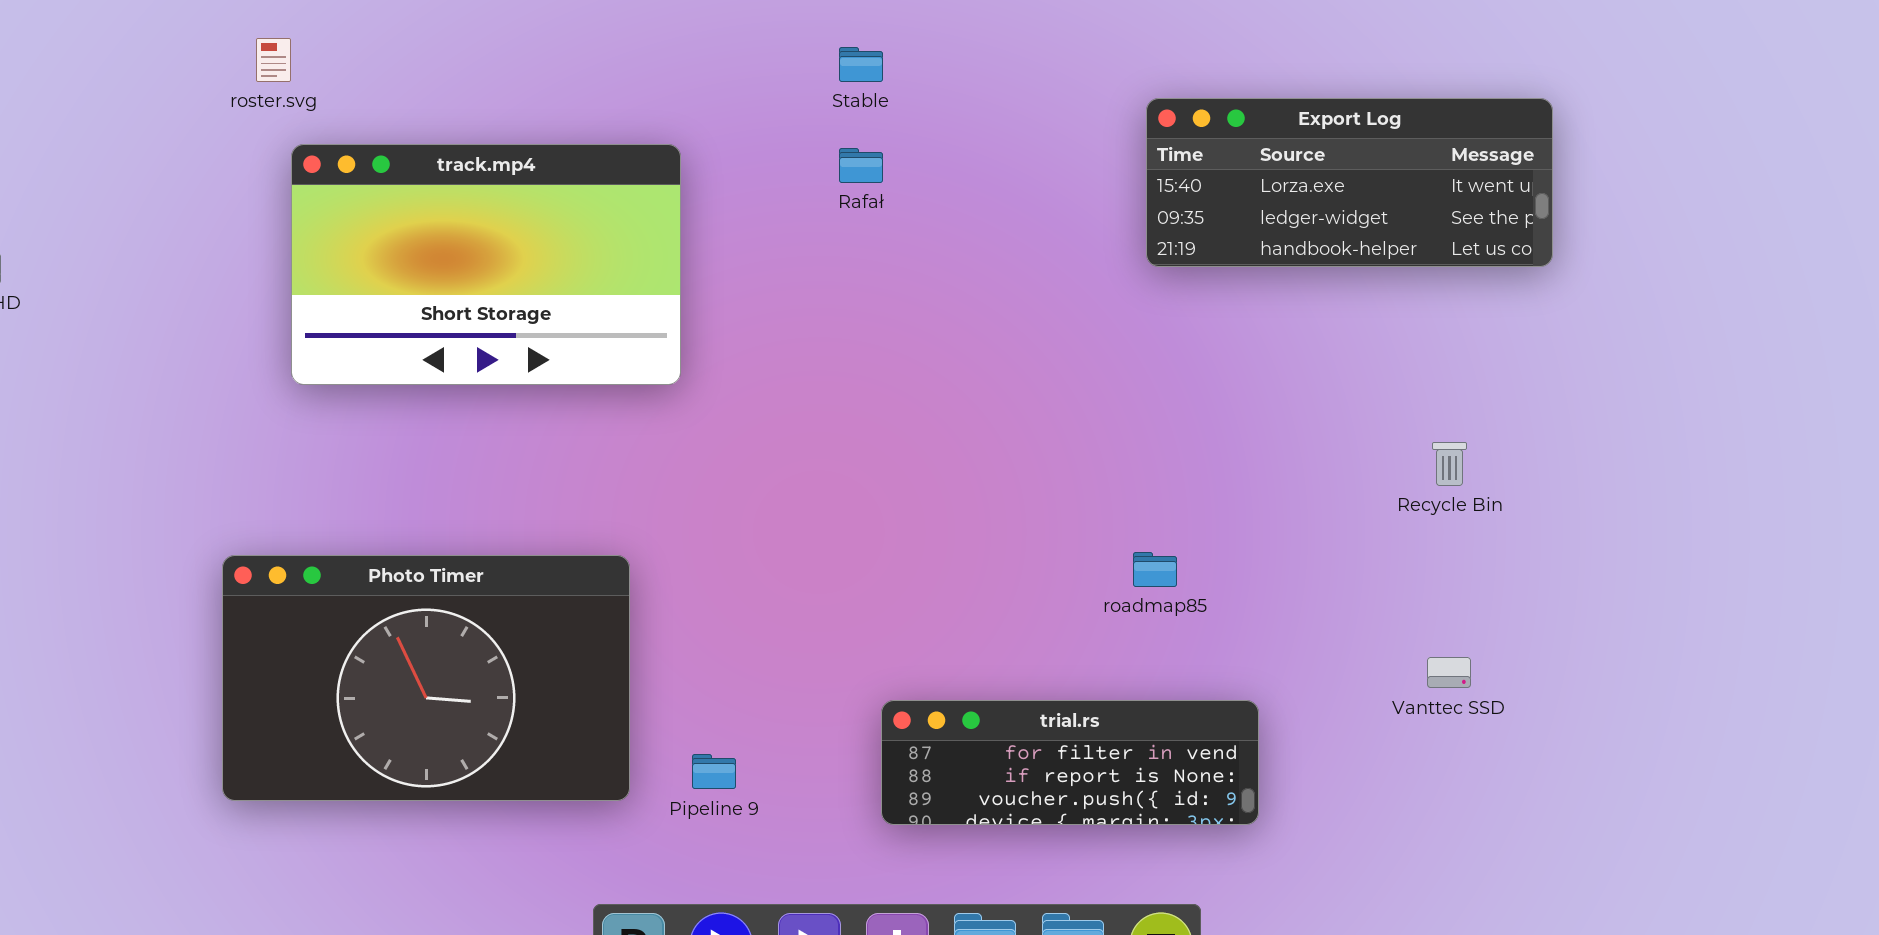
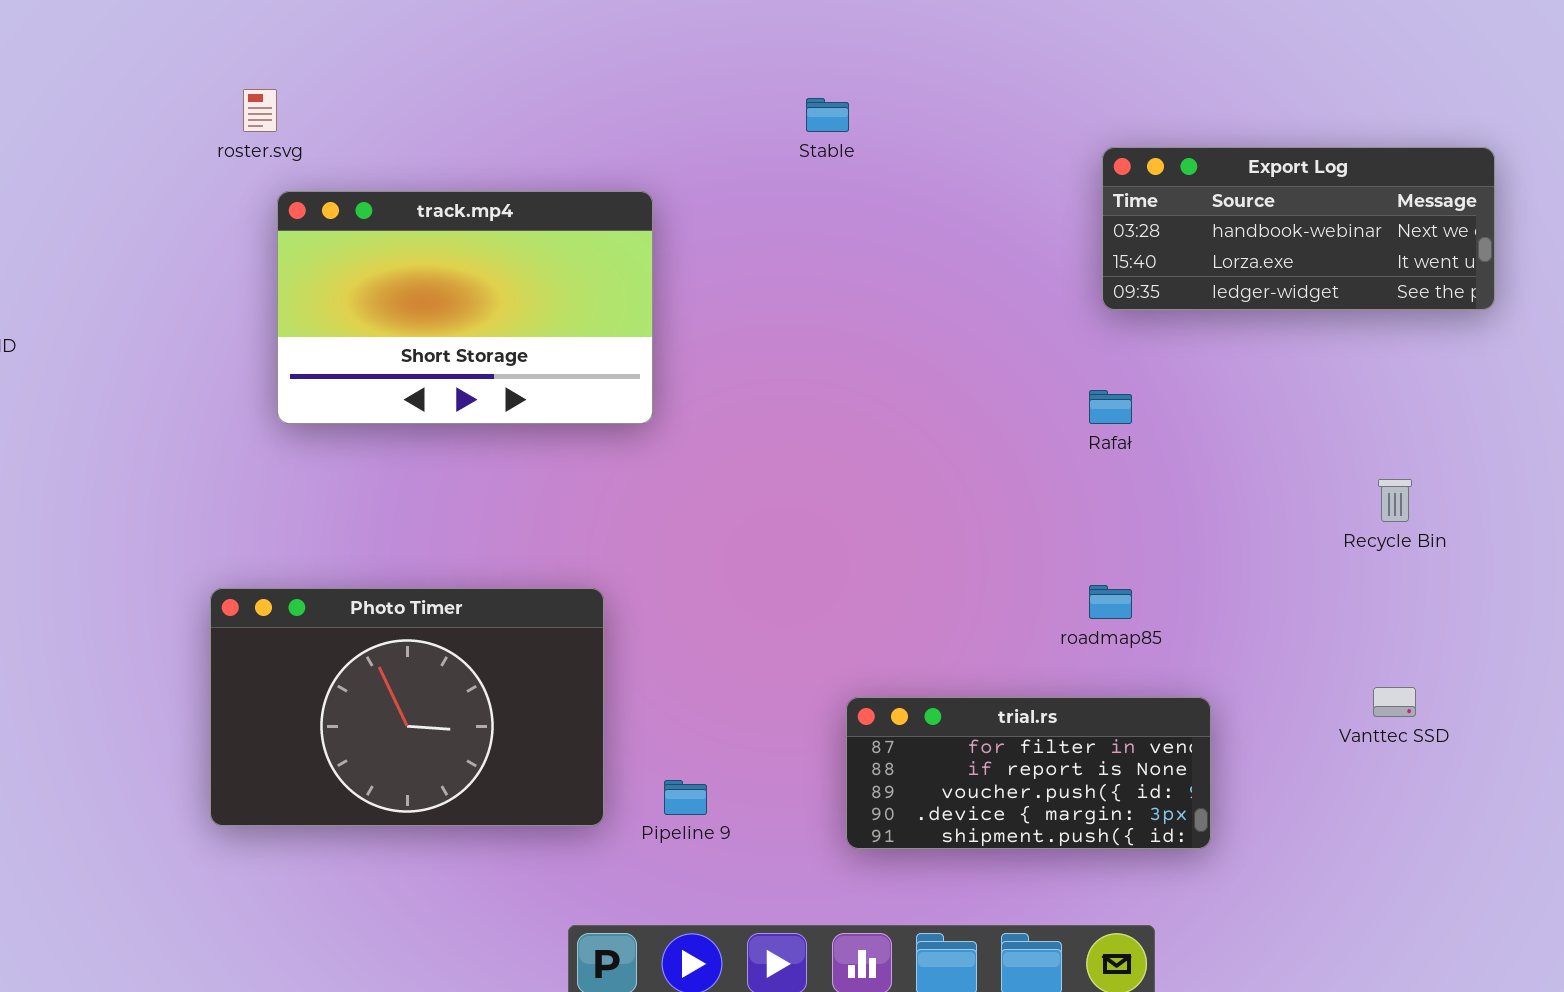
Export Log: [1146,98,1553,267] -> [1102,147,1495,310], scrolled up 1 row
Rafał: [839,148,883,183] -> [1089,390,1132,424], moved
trial.rs: [881,700,1259,825] -> [846,697,1211,849], resized

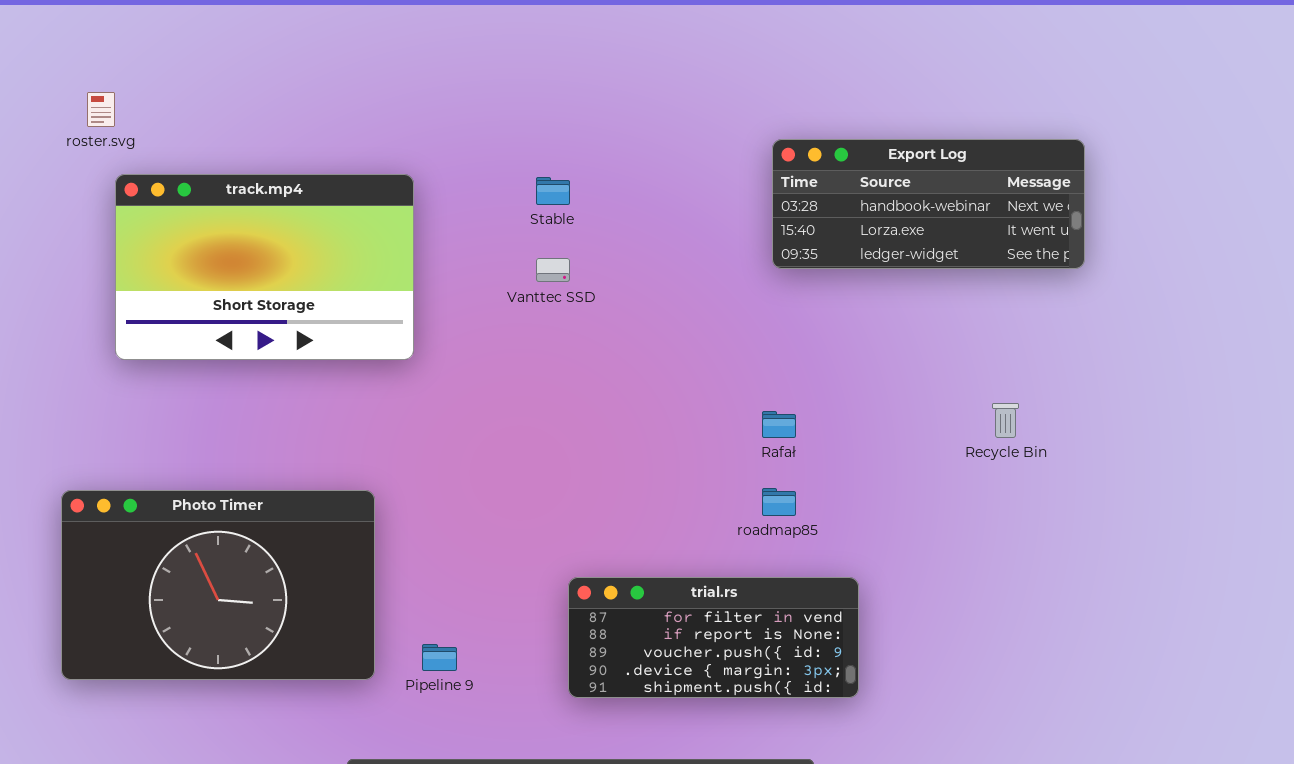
Stable: [806,98,849,132] -> [536,177,570,205], moved
Rafał: [1089,390,1132,424] -> [762,411,796,438], moved
Vanttec SSD: [1373,687,1416,717] -> [536,258,570,282], moved

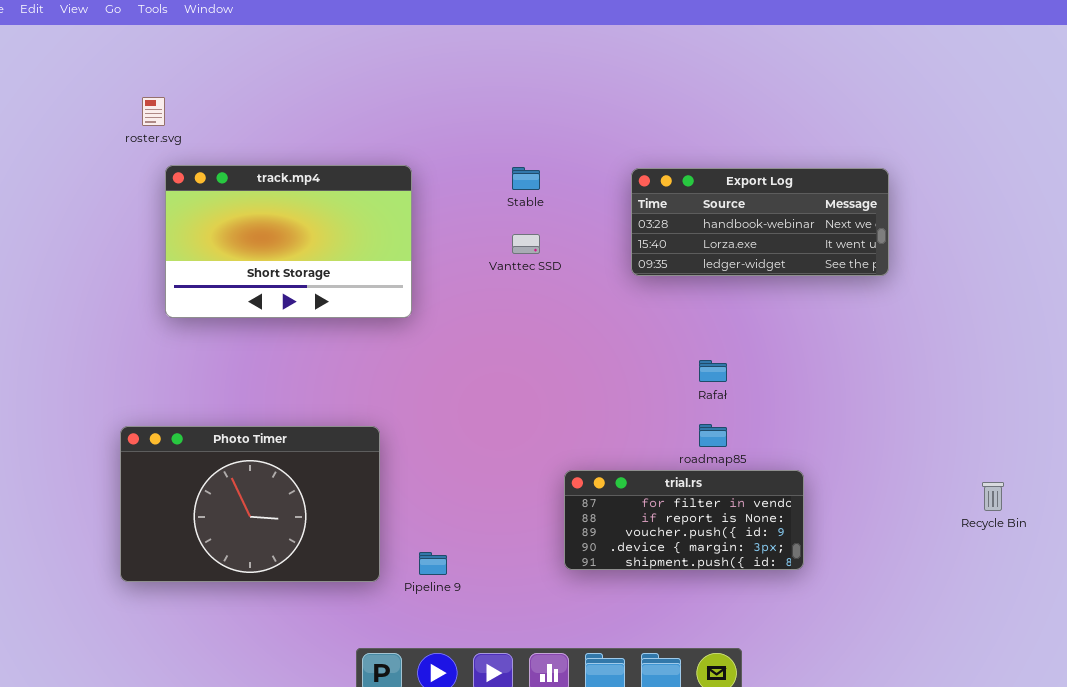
Export Log: [772,139,1085,269] -> [631,168,889,276], moved
Recycle Bin: [992,403,1019,438] -> [982,482,1004,511], moved
trial.rs: [568,577,859,698] -> [564,470,804,570], moved

